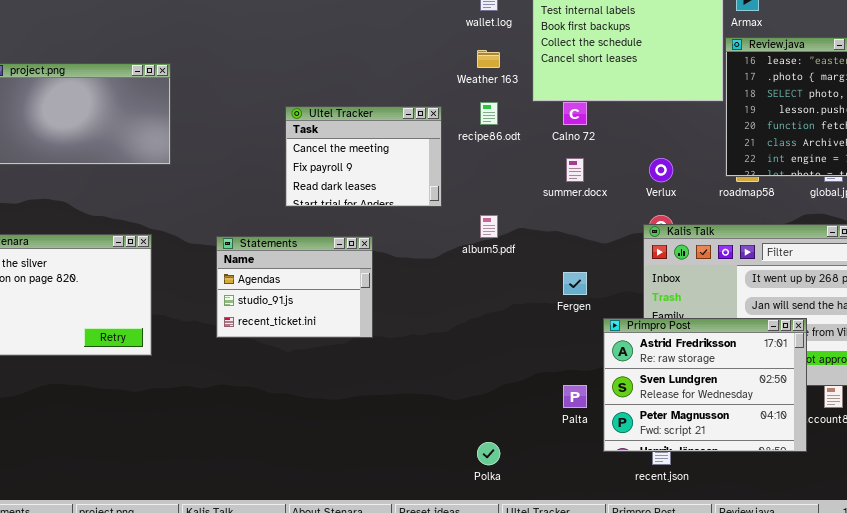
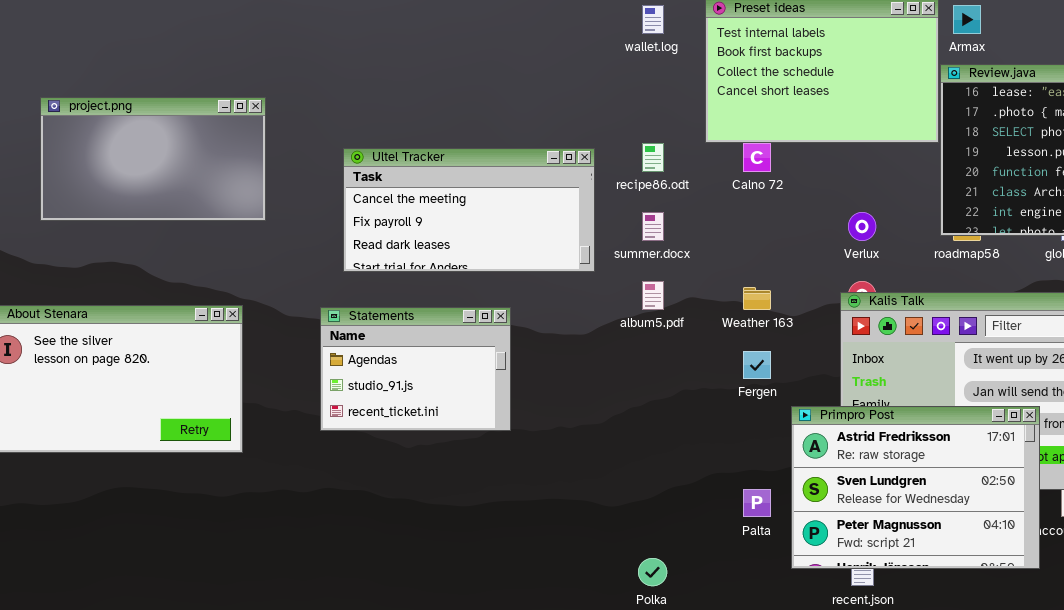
Weather 163: [477,50,500,68] -> [743,287,771,310], moved
Ultel Tracker: [285,106,442,207] -> [343,148,595,272], resized
summer.docx: [566,158,584,182] -> [642,212,664,241], moved

